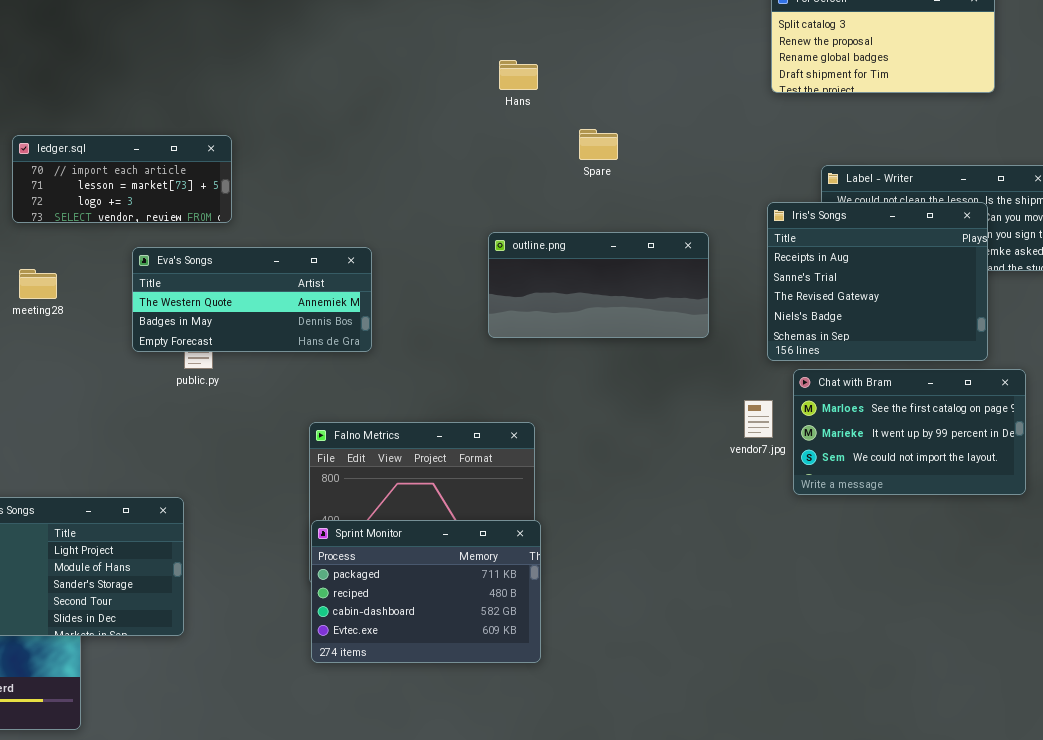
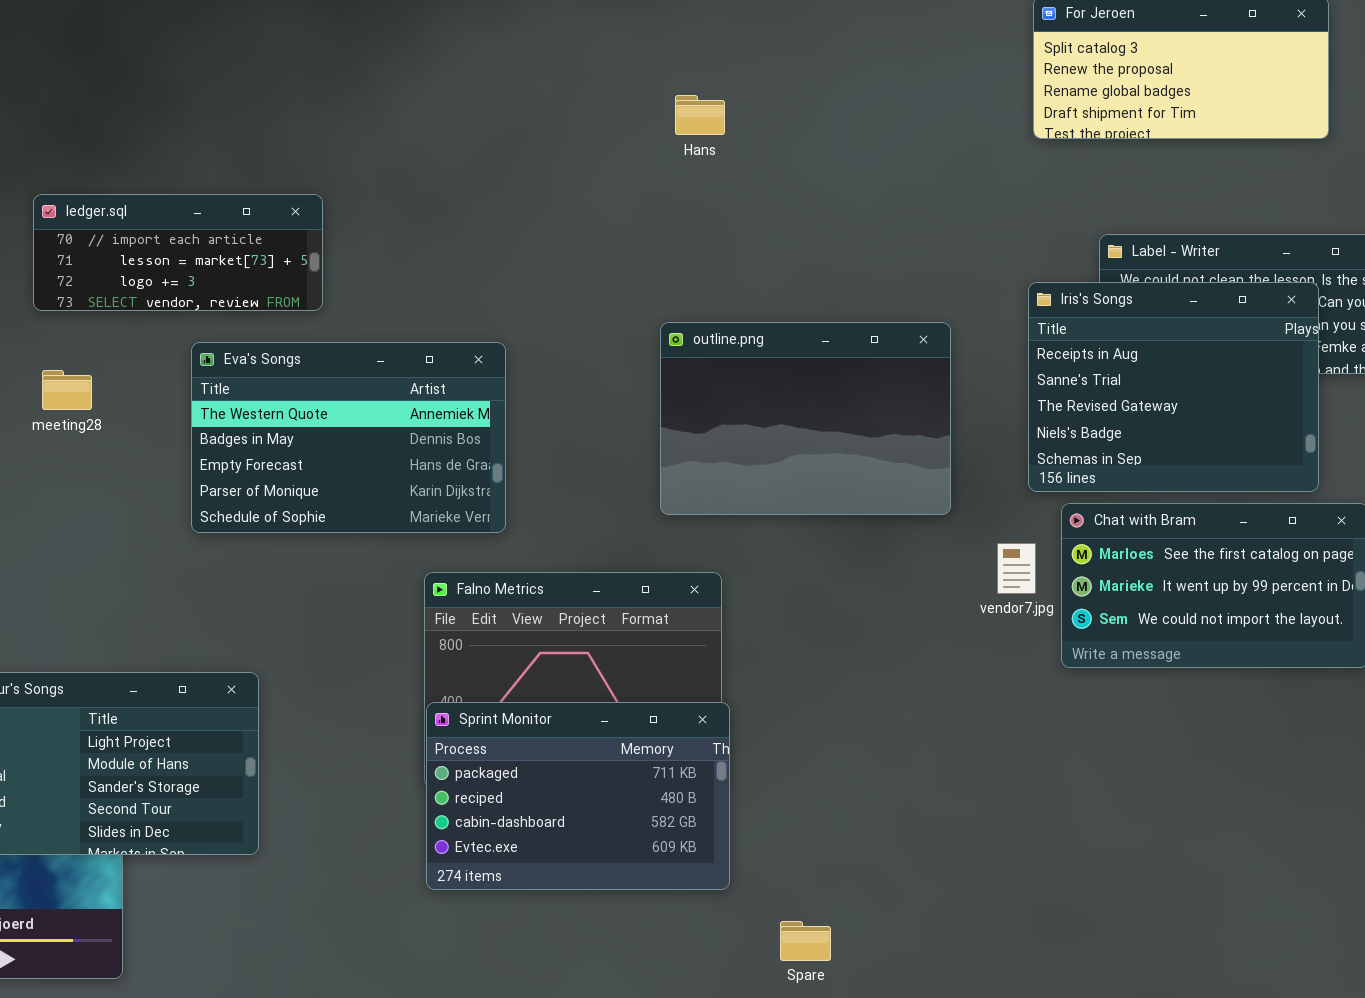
Spare: [579,129,618,160] -> [780,921,831,961], moved
outline.png: [488,232,709,338] -> [660,322,951,515], resized
Eva's Songs: [132,247,372,352] -> [191,342,506,533], resized

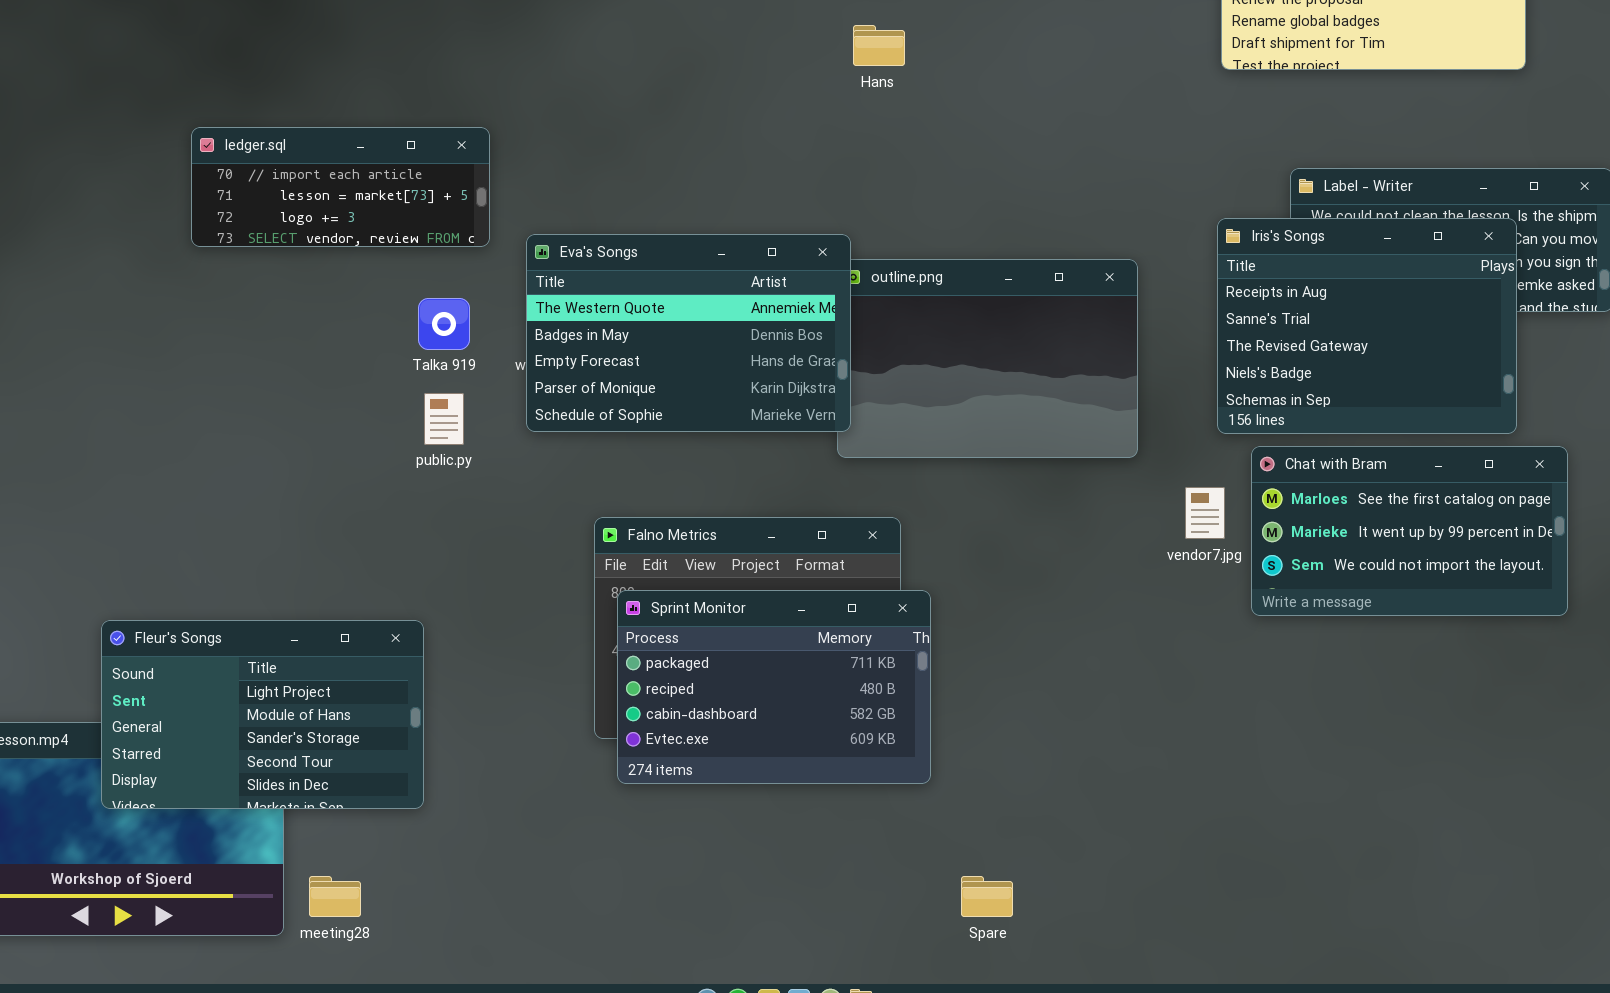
Eva's Songs: [191,342,506,533] -> [526,234,851,432], moved
meeting28: [42,370,92,410] -> [309,876,361,917], moved
Sprint Monitor: [426,702,730,890] -> [617,590,931,784], moved

